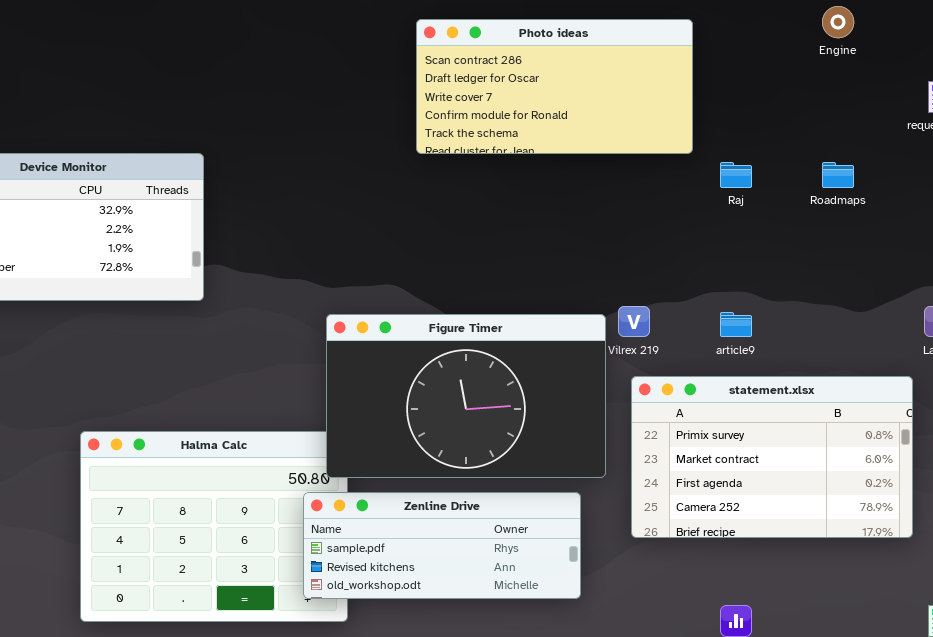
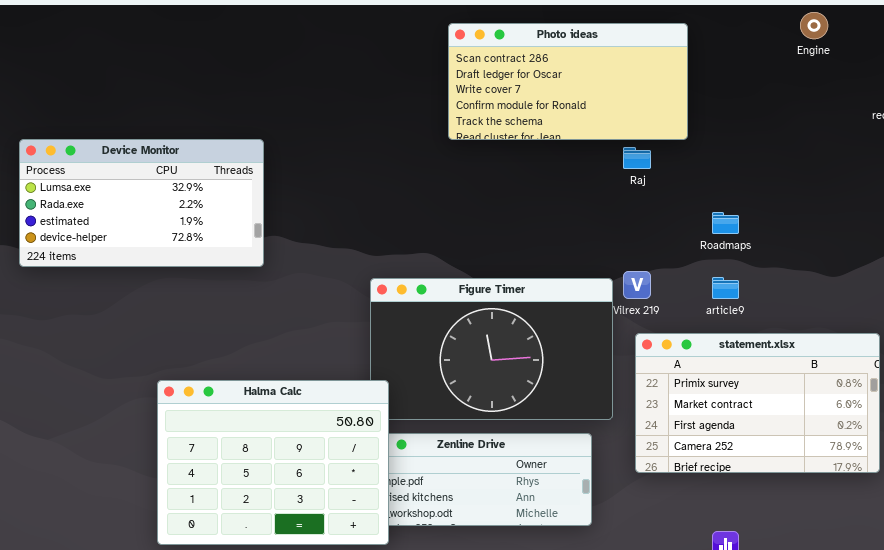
Raj: [720,162,752,188] -> [623,147,651,169], moved
Roadmaps: [822,162,854,188] -> [712,212,739,234], moved
Halma Calc: [80,431,348,622] -> [157,380,389,545], raised

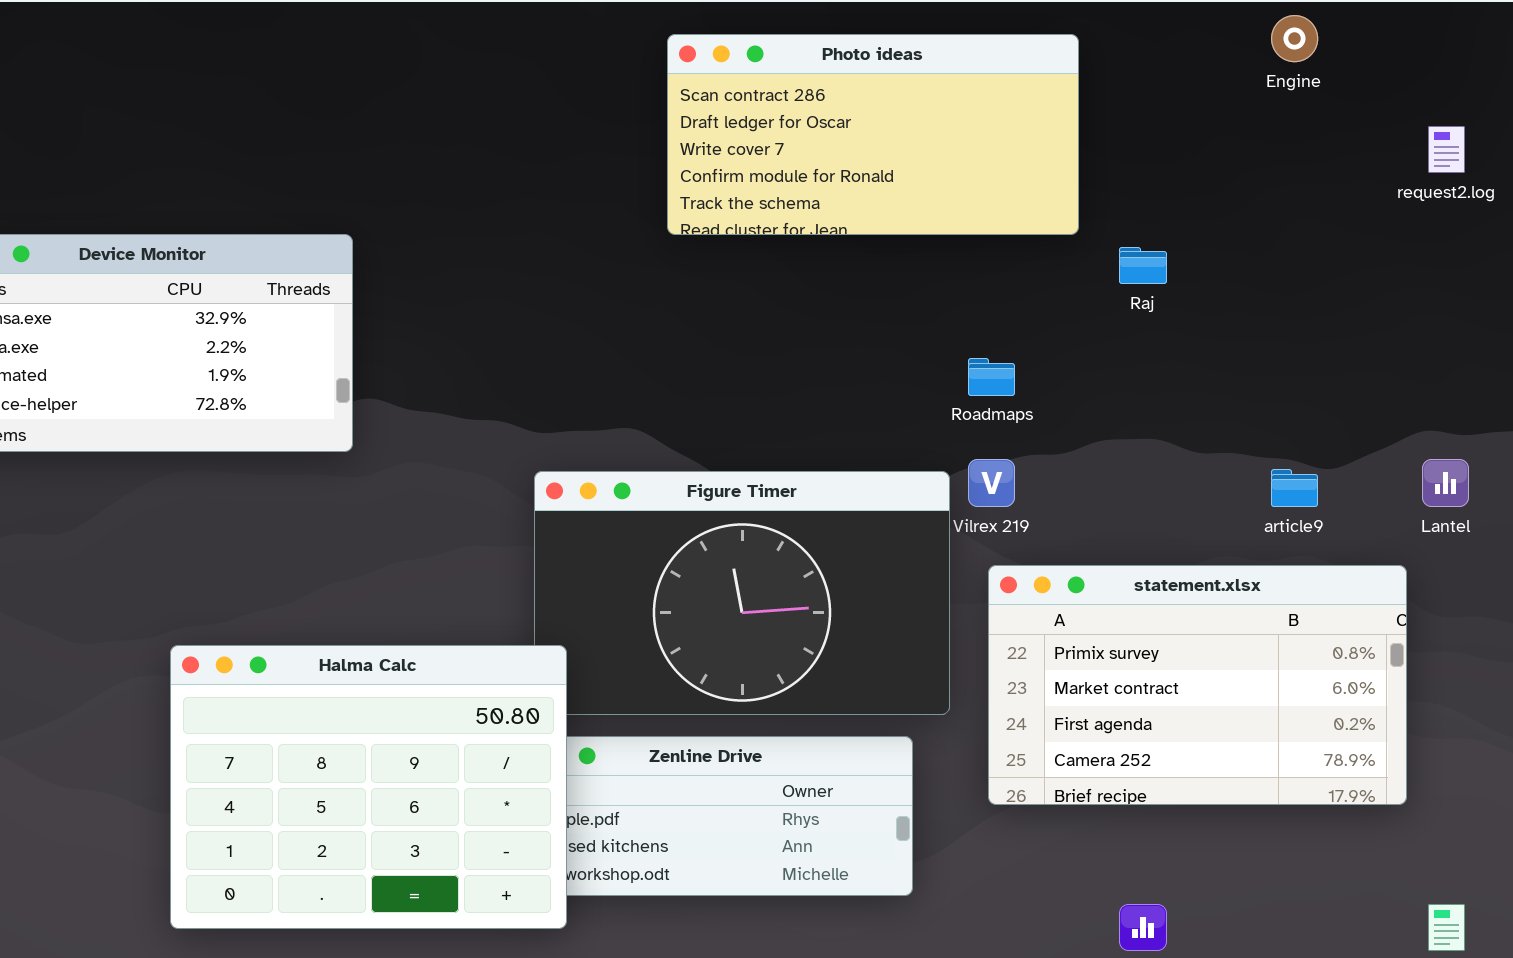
Raj: [623,147,651,169] -> [1119,247,1167,284], moved
Roadmaps: [712,212,739,234] -> [968,358,1015,396], moved
article9: [712,277,739,299] -> [1271,469,1318,507], moved

